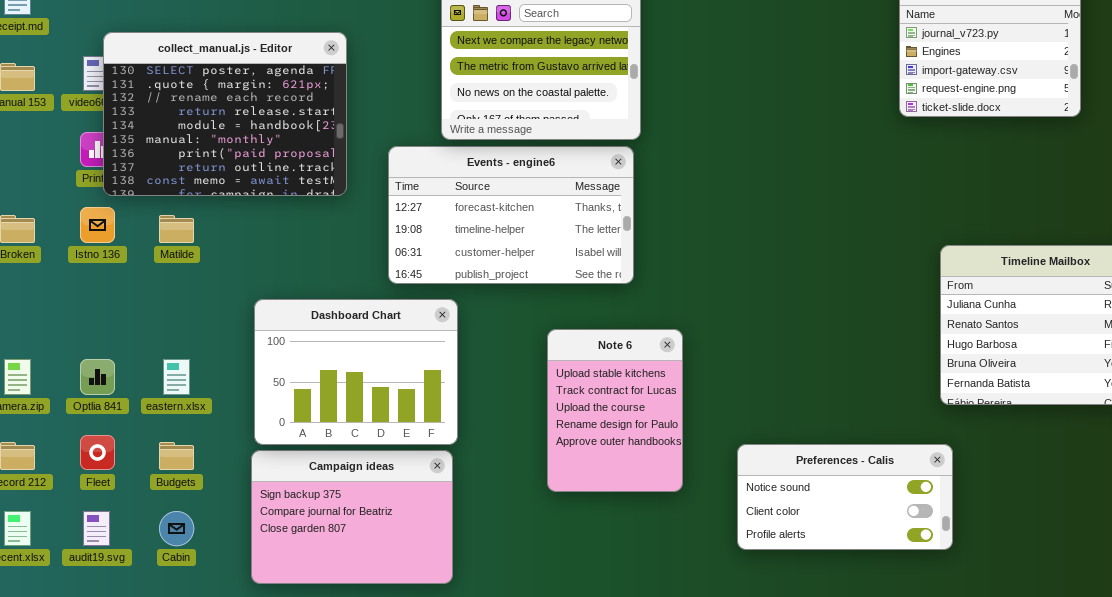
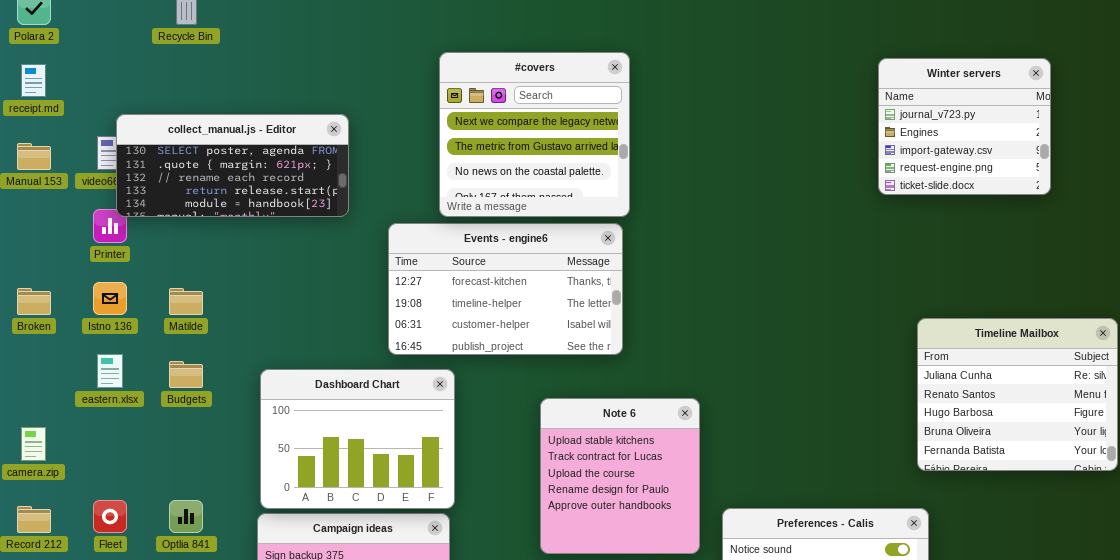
collect_manual.js - Editor: [103,32,347,196] -> [116,114,349,217], resized
Note 6: [547,329,683,492] -> [540,398,700,554], resized
Optlia 841: [80,359,115,395] -> [169,500,203,533], moved
eastern.xlsx: [163,359,190,395] -> [97,354,123,388], moved
Budgets: [159,442,194,470] -> [169,361,203,388], moved

